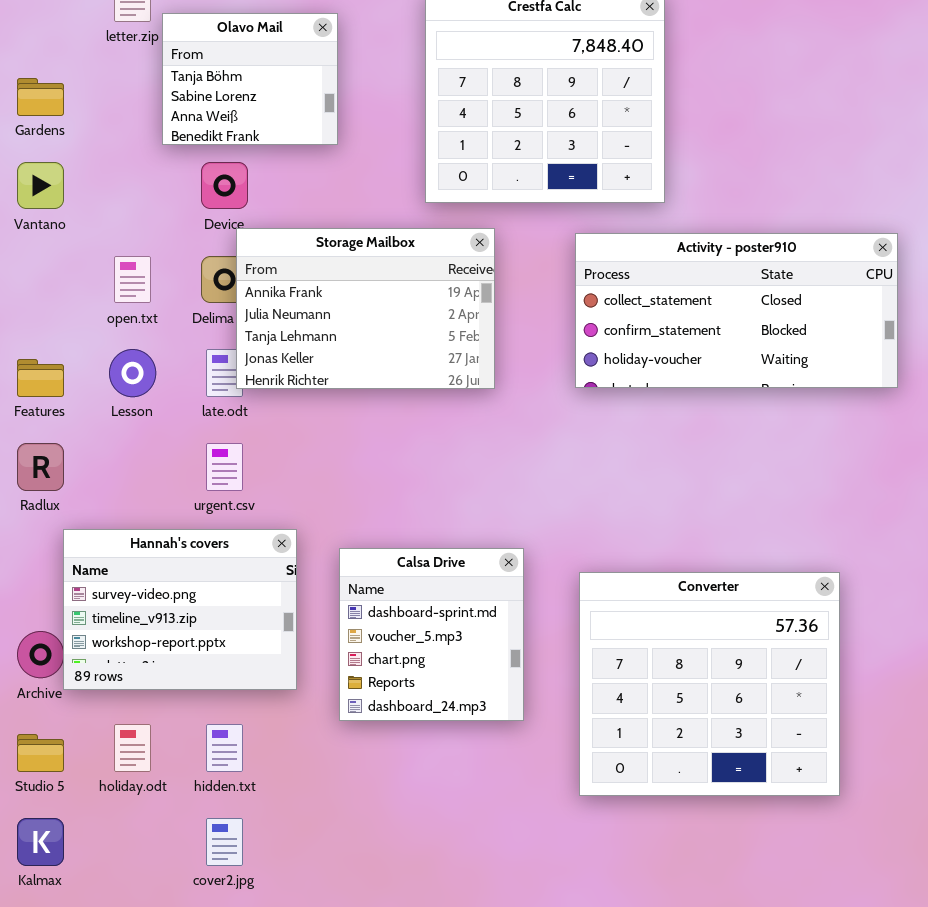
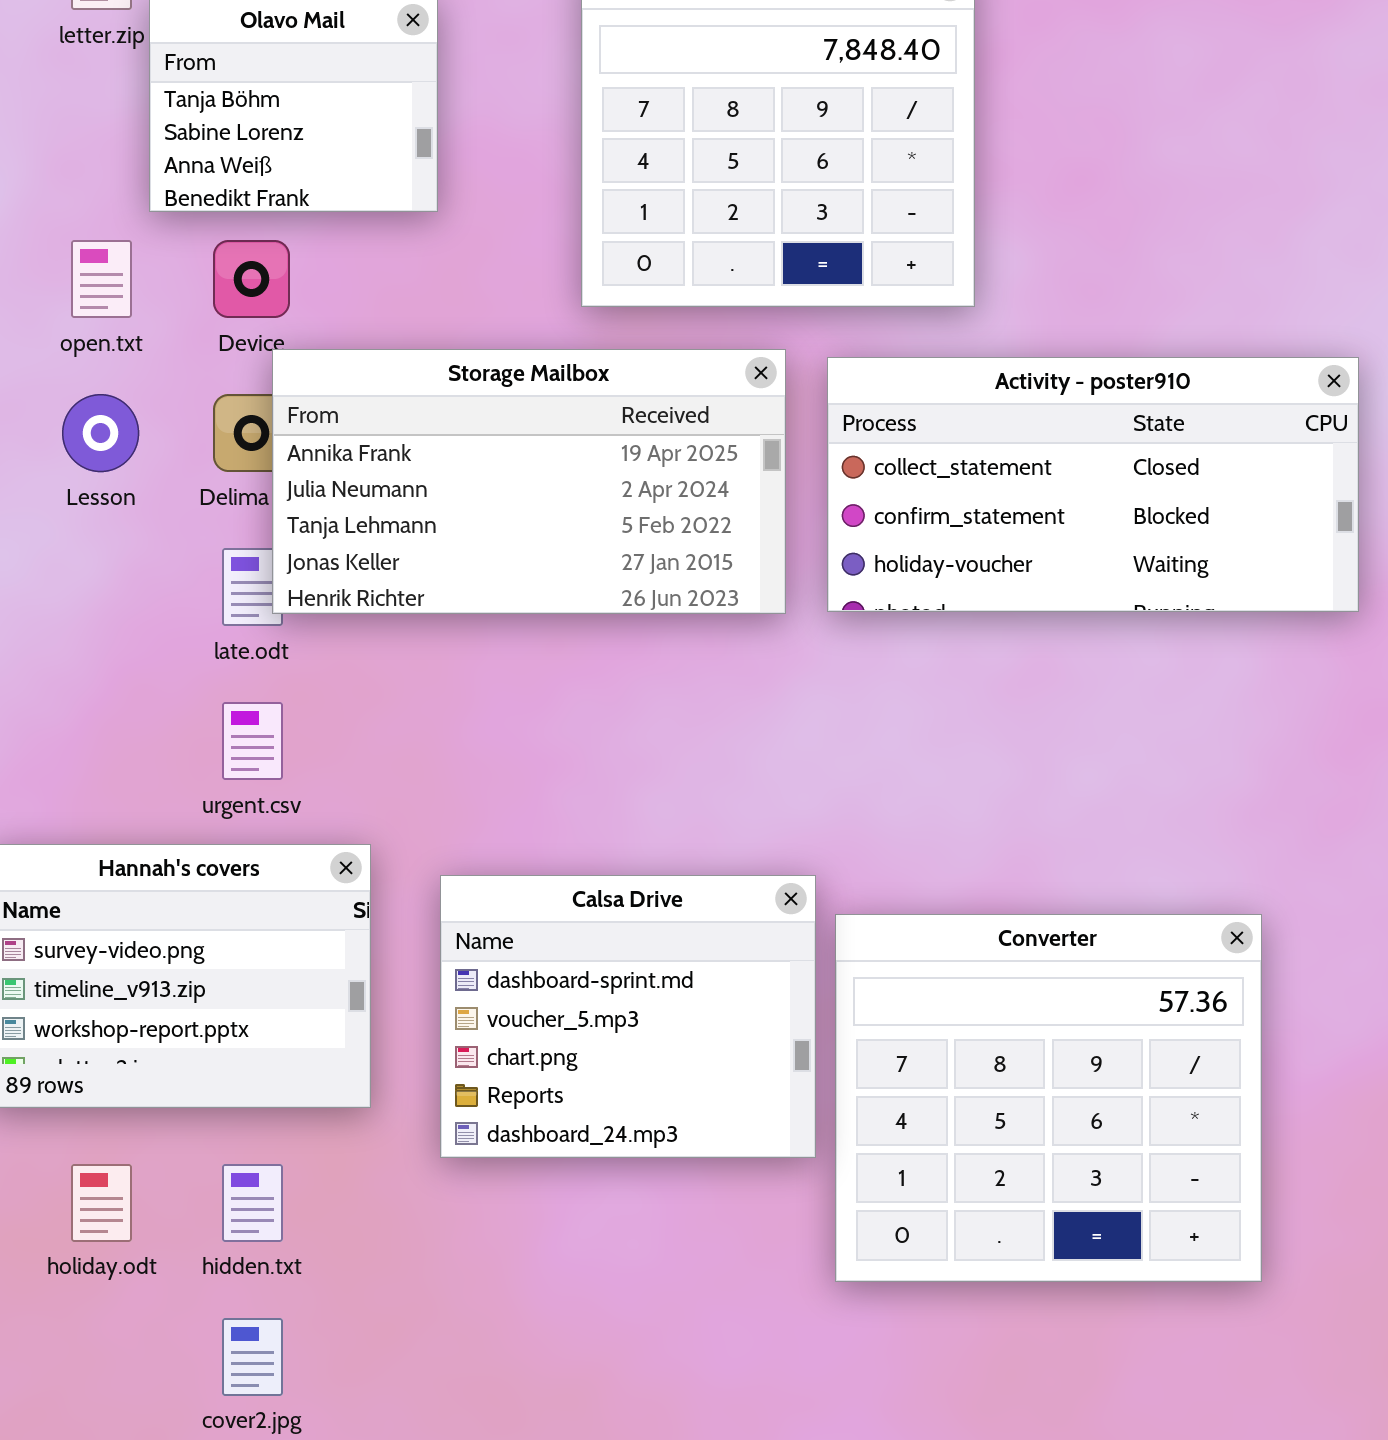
Storage Mailbox: [236,228,495,389] -> [272,349,786,614], resized
open.txt: [114,256,151,303] -> [71,240,132,318], moved
Lesson: [109,349,156,397] -> [62,394,139,472], moved
Calsa Drive: [339,548,524,721] -> [440,875,816,1158], resized

